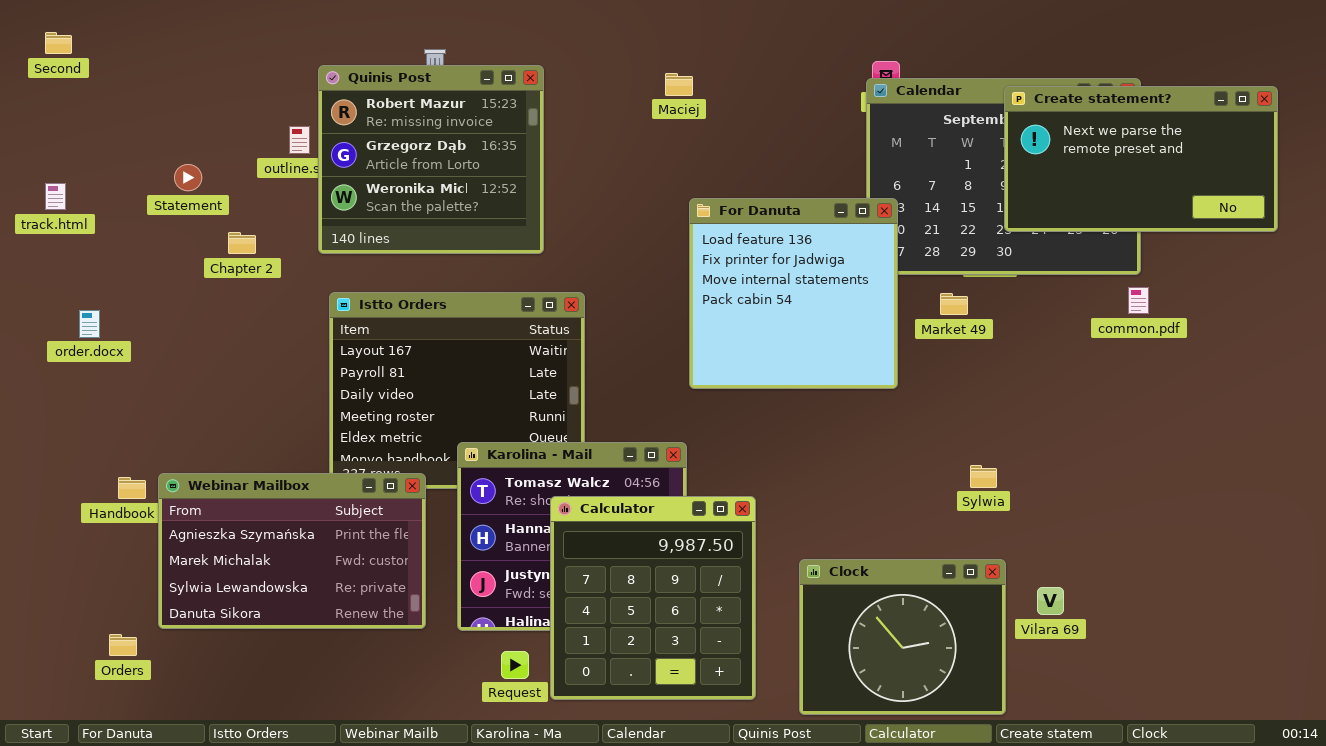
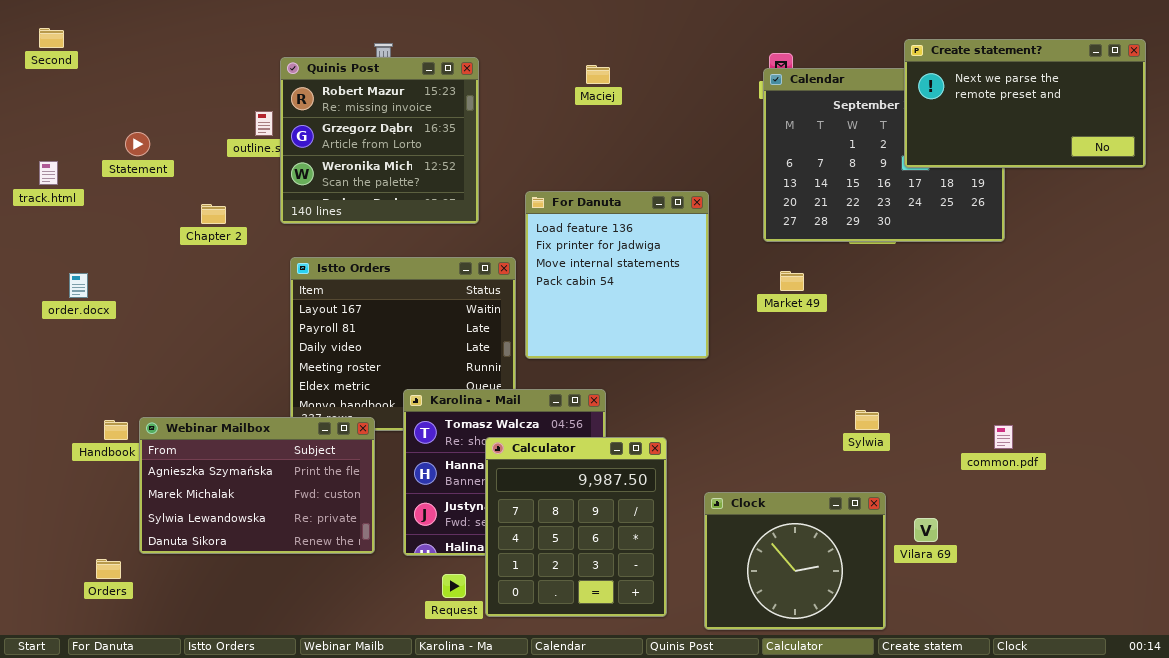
Create statement?: [1004,86,1278,232] -> [904,39,1146,168], moved
Statement: [174,164,202,191] -> [125,132,150,156], moved
For Danuta: [689,198,898,389] -> [525,191,709,359], moved
common.pdf: [1128,287,1149,314] -> [994,425,1013,449], moved
Market 49: [940,293,968,315] -> [780,271,804,291], moved

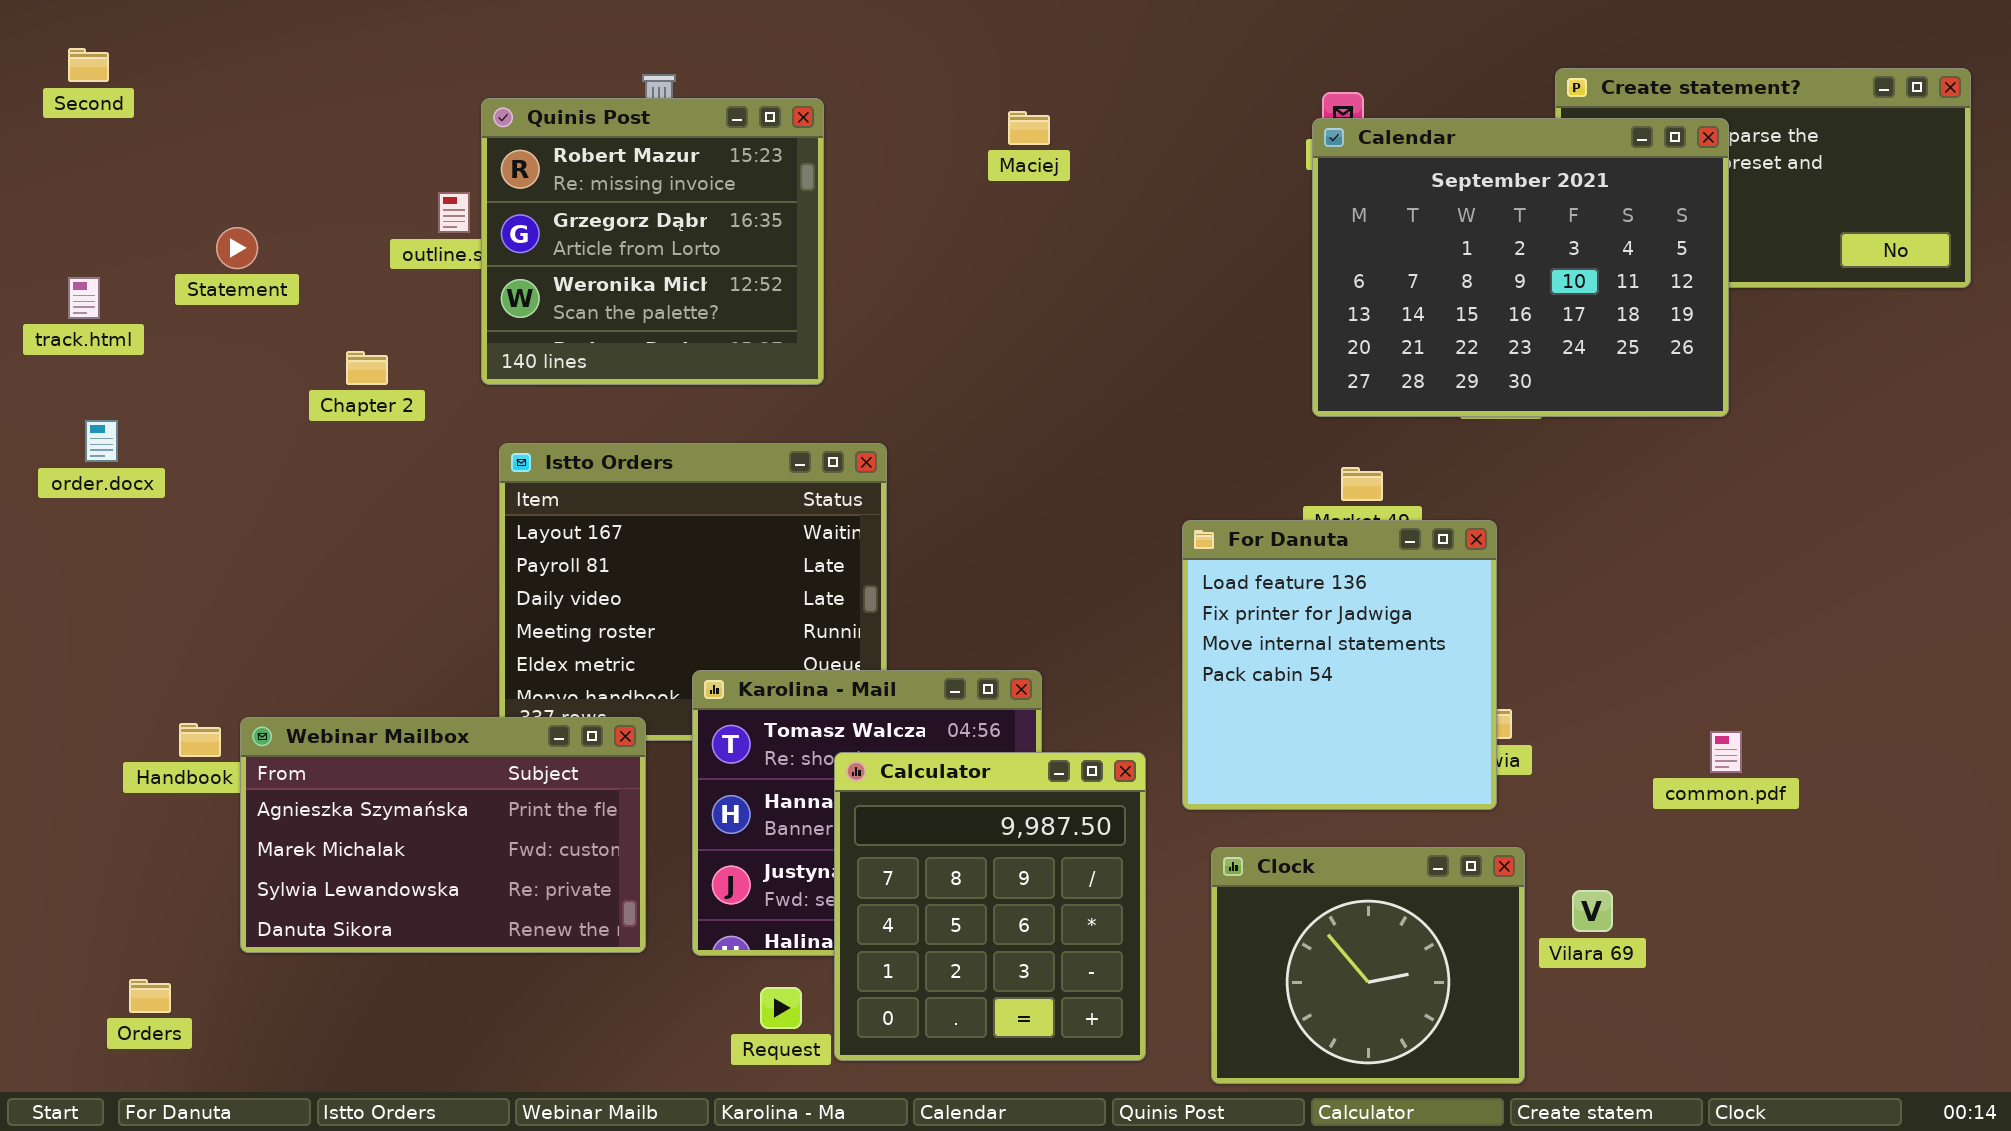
Calendar: [763,68,1005,242] -> [1312,118,1729,417], raised
For Danuta: [525,191,709,359] -> [1182,520,1497,810], moved
order.docx: [69,273,88,298] -> [85,420,118,462], moved
Orders: [96,559,121,579] -> [129,979,171,1013], moved

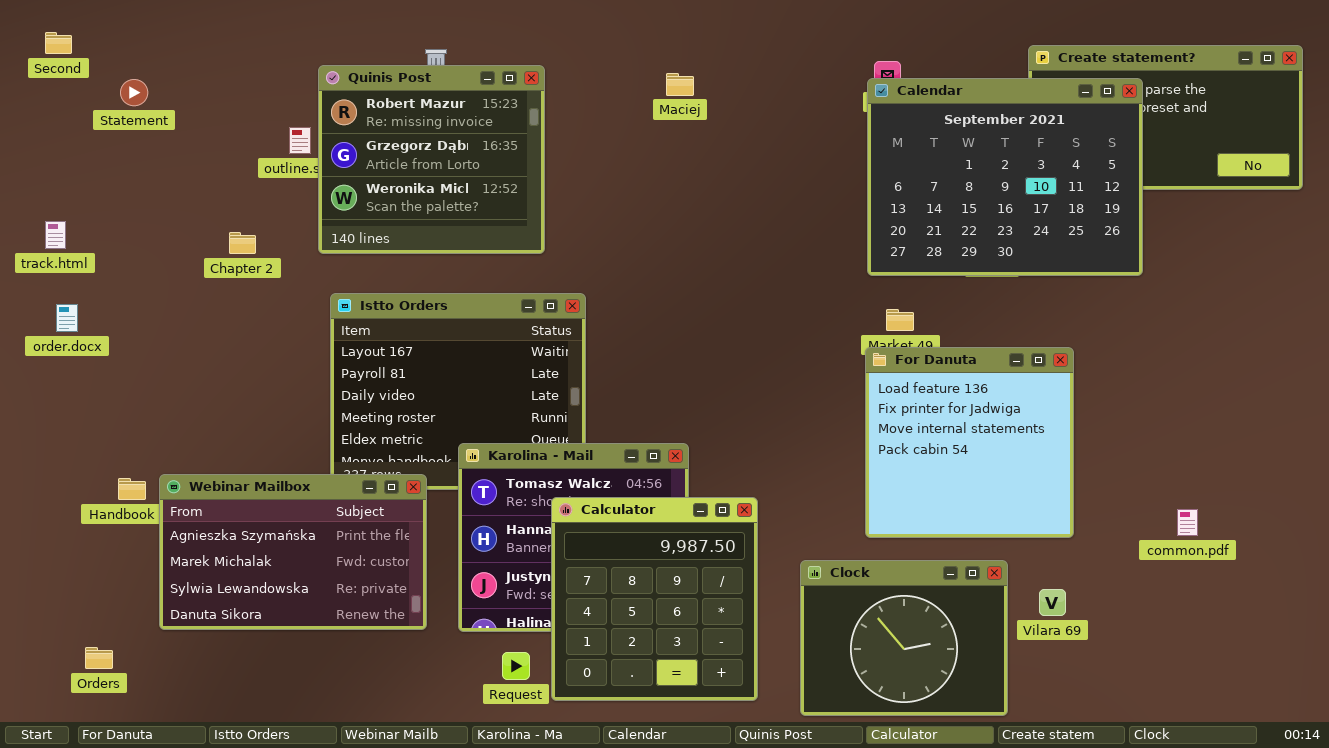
Statement: [216,227,258,269] -> [120,79,148,106], moved
track.html: [68,277,100,319] -> [45,221,66,249], moved
order.docx: [85,420,118,462] -> [56,304,78,332], moved
For Danuta: [1182,520,1497,810] -> [865,347,1074,538], moved
common.pdf: [1710,731,1742,773] -> [1177,509,1198,536], moved

